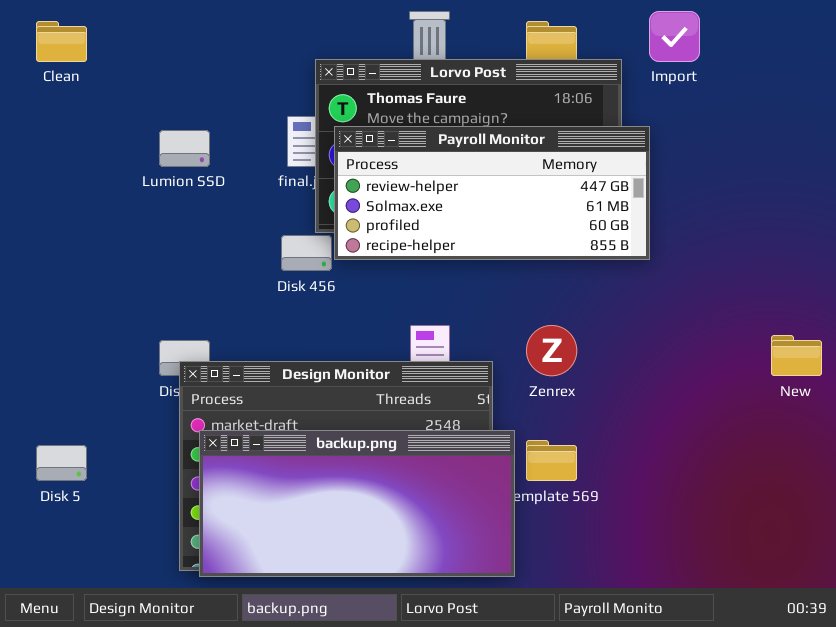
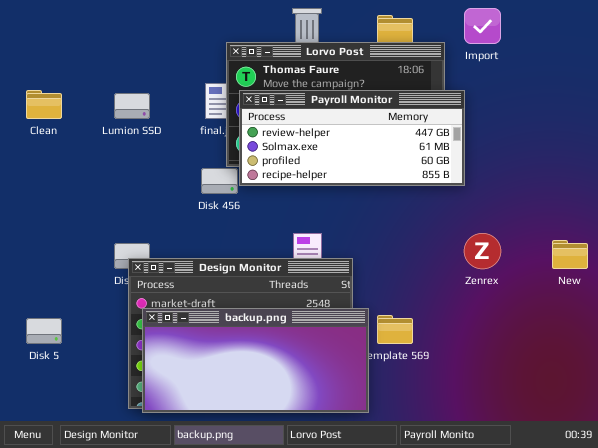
Clean: [36,21,87,62] -> [26,90,62,119], moved
Zenrex: [526,325,577,376] -> [464,233,501,269], moved

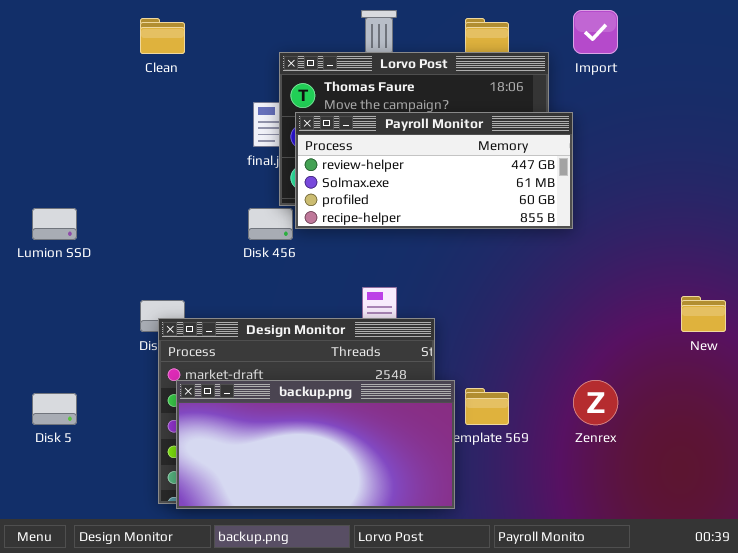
Clean: [26,90,62,119] -> [140,18,185,54], moved
Lumion SSD: [114,93,150,119] -> [32,208,77,240], moved
Zenrex: [464,233,501,269] -> [573,380,618,425], moved

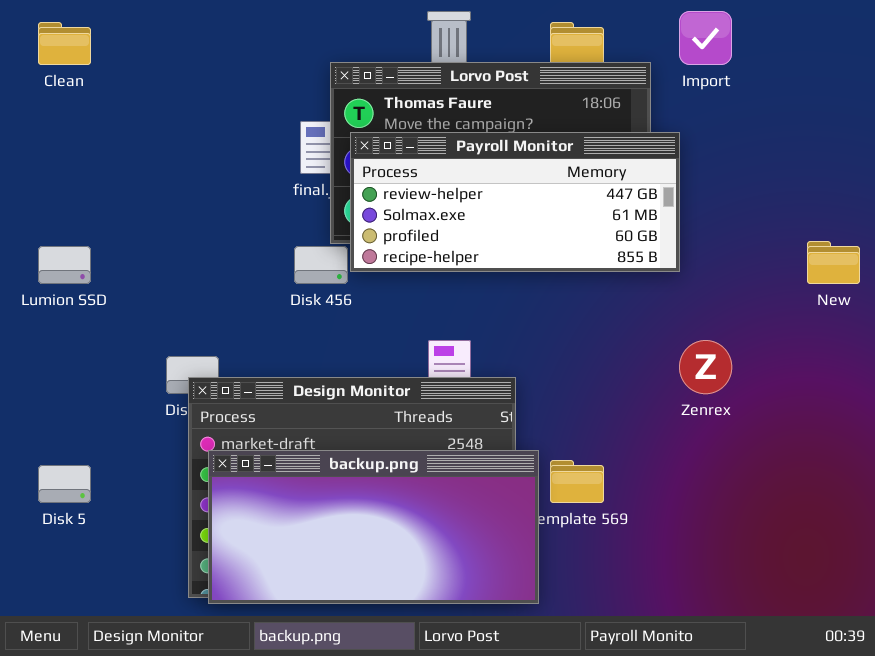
Clean: [140,18,185,54] -> [38,22,91,65], moved
New: [681,296,726,332] -> [807,241,860,284], moved
Zenrex: [573,380,618,425] -> [679,340,732,394], moved

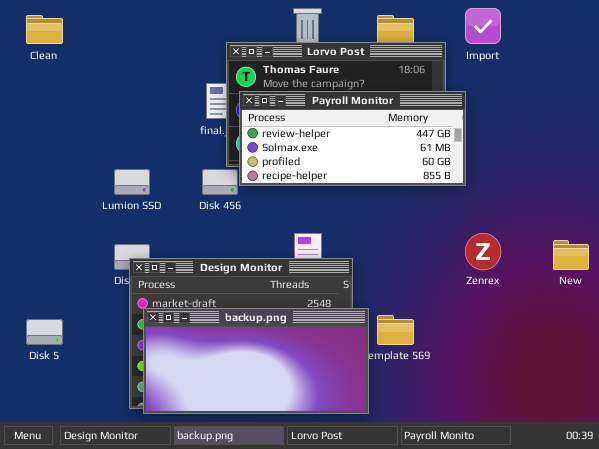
New: [807,241,860,284] -> [553,240,589,270], moved
Lumion SSD: [38,246,91,284] -> [114,169,150,195], moved

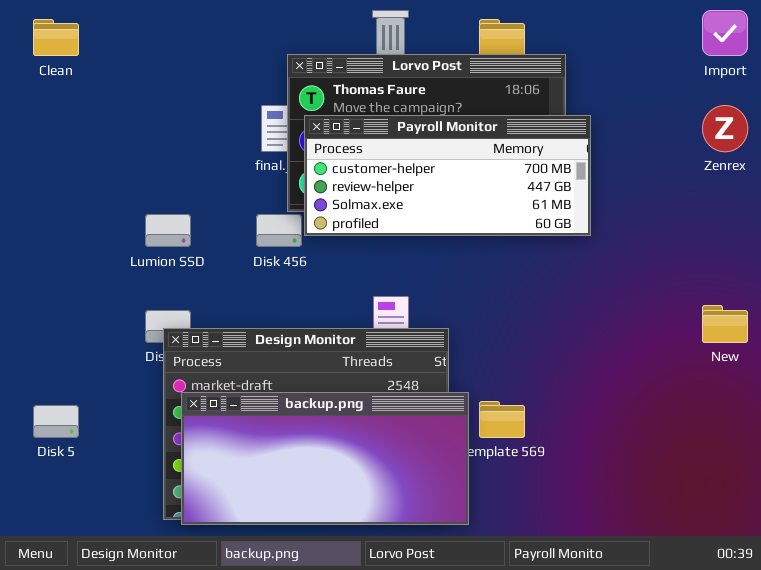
Import: [465,8,501,44] -> [702,10,748,56], moved
Payroll Monitor: [239,91,466,186] -> [304,115,591,236], scrolled up 1 row
Zenrex: [465,233,501,270] -> [702,105,748,152], moved

